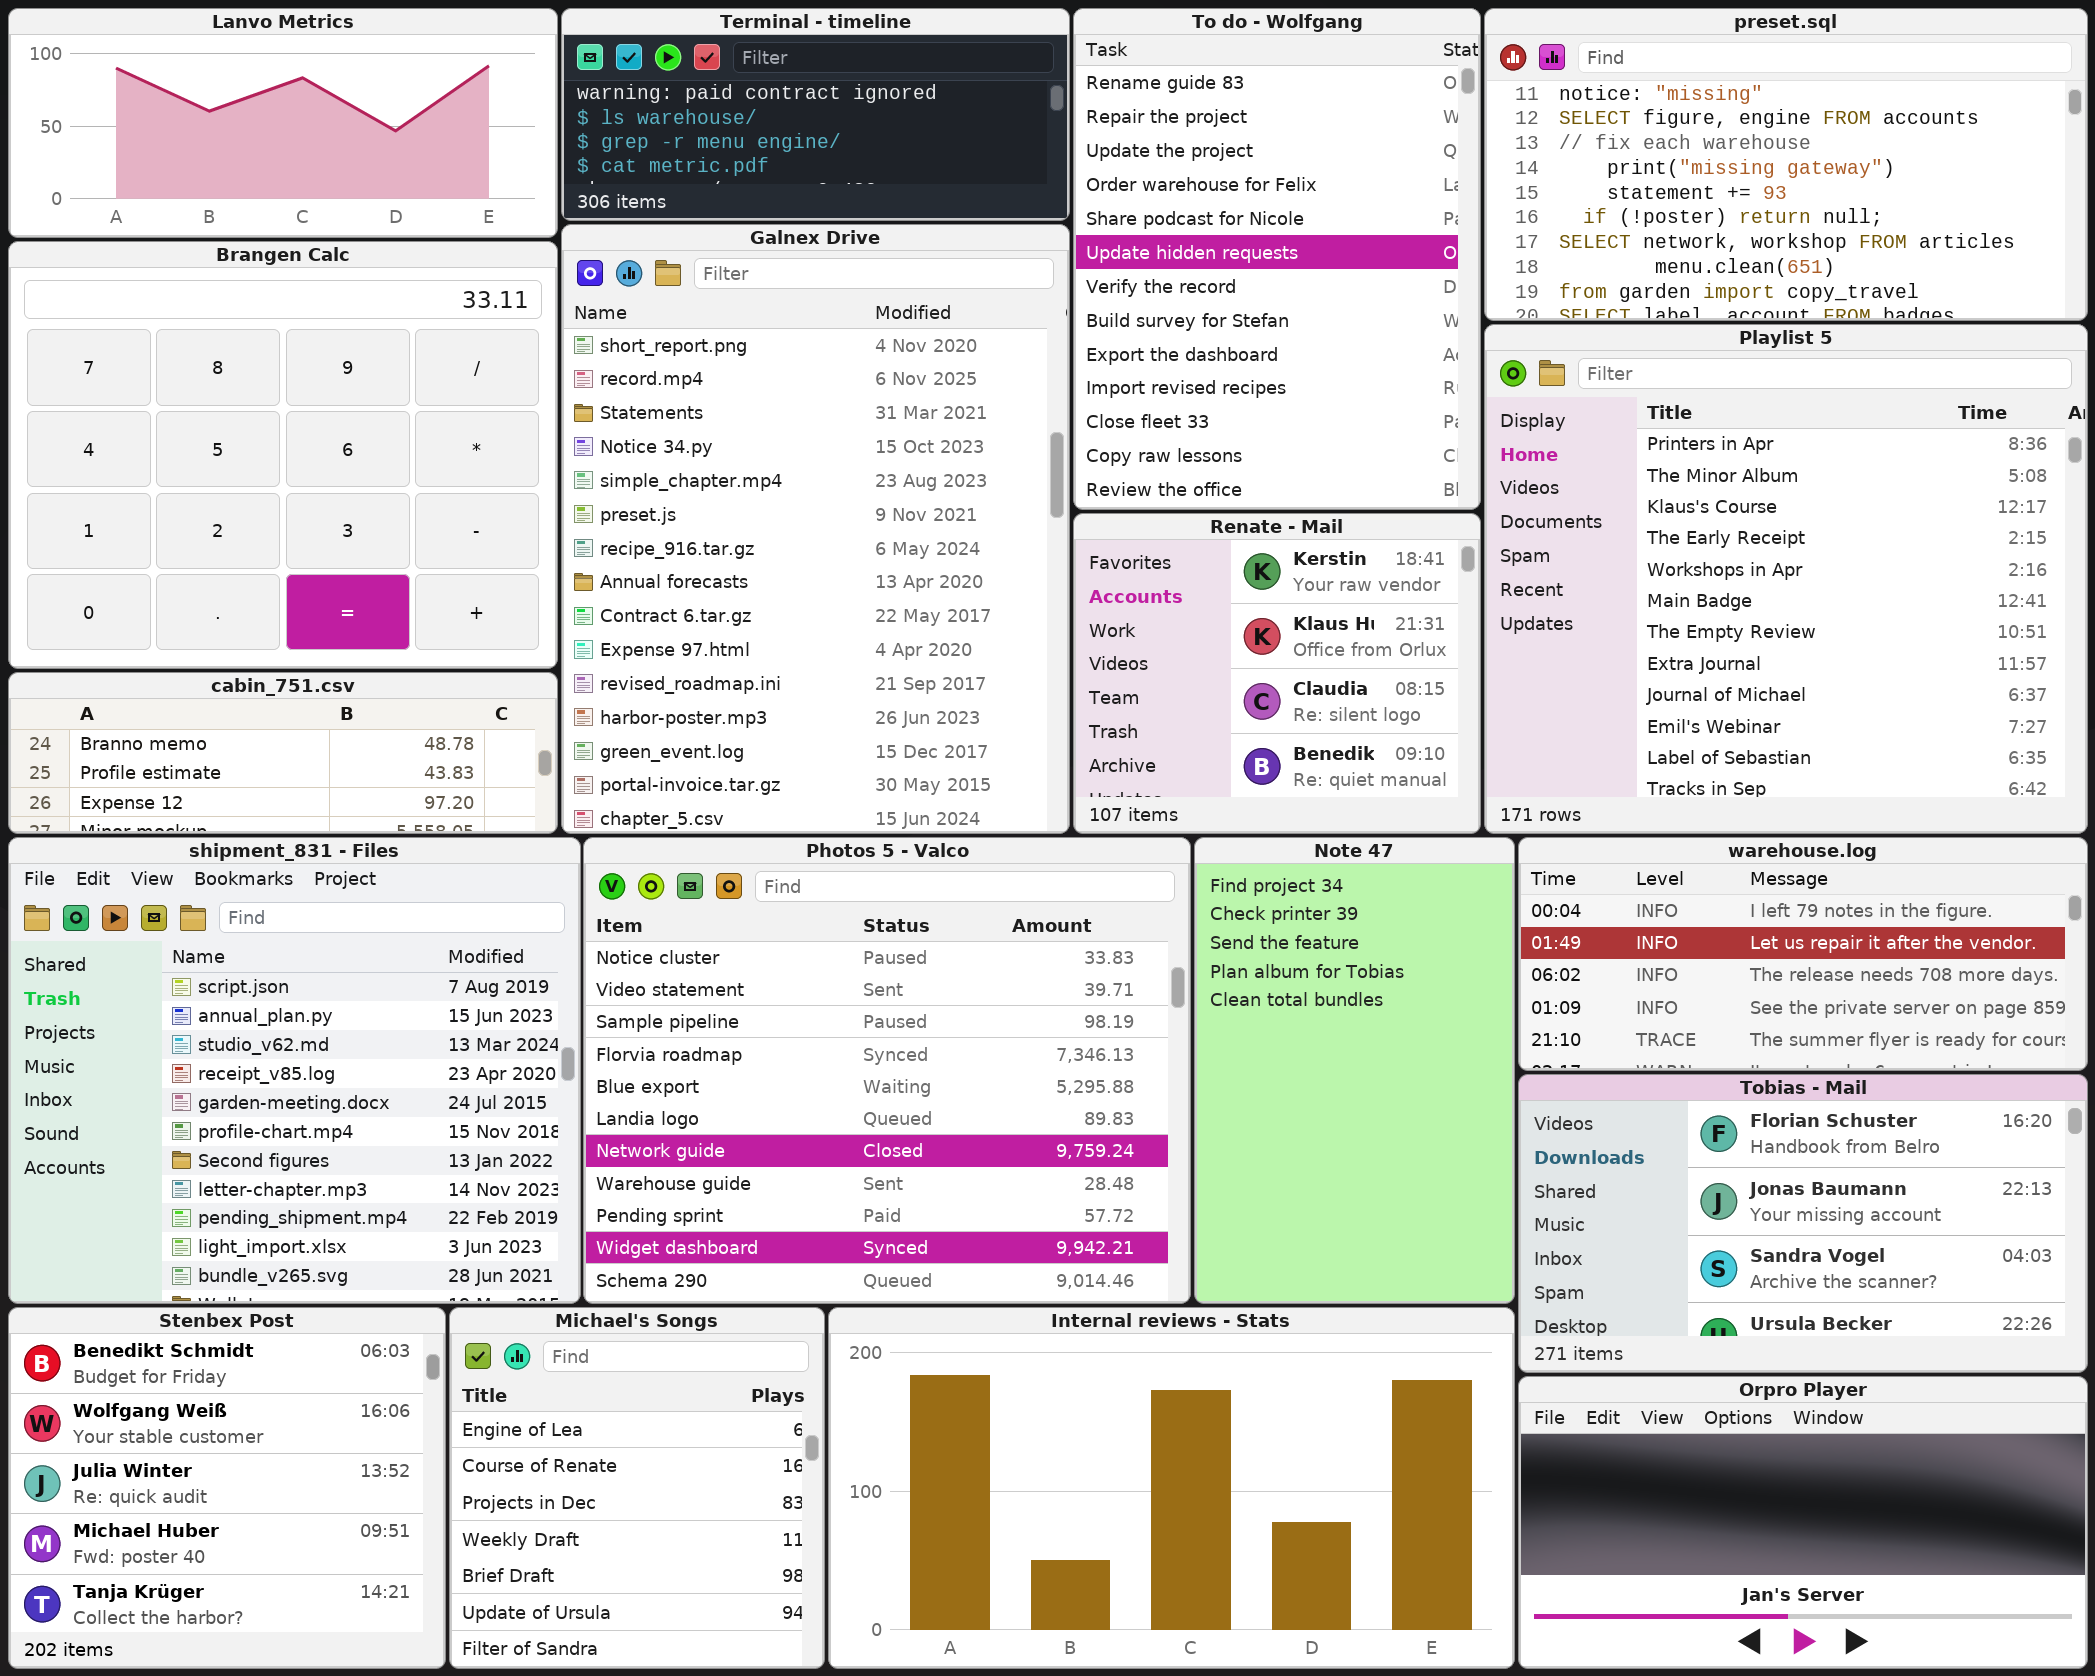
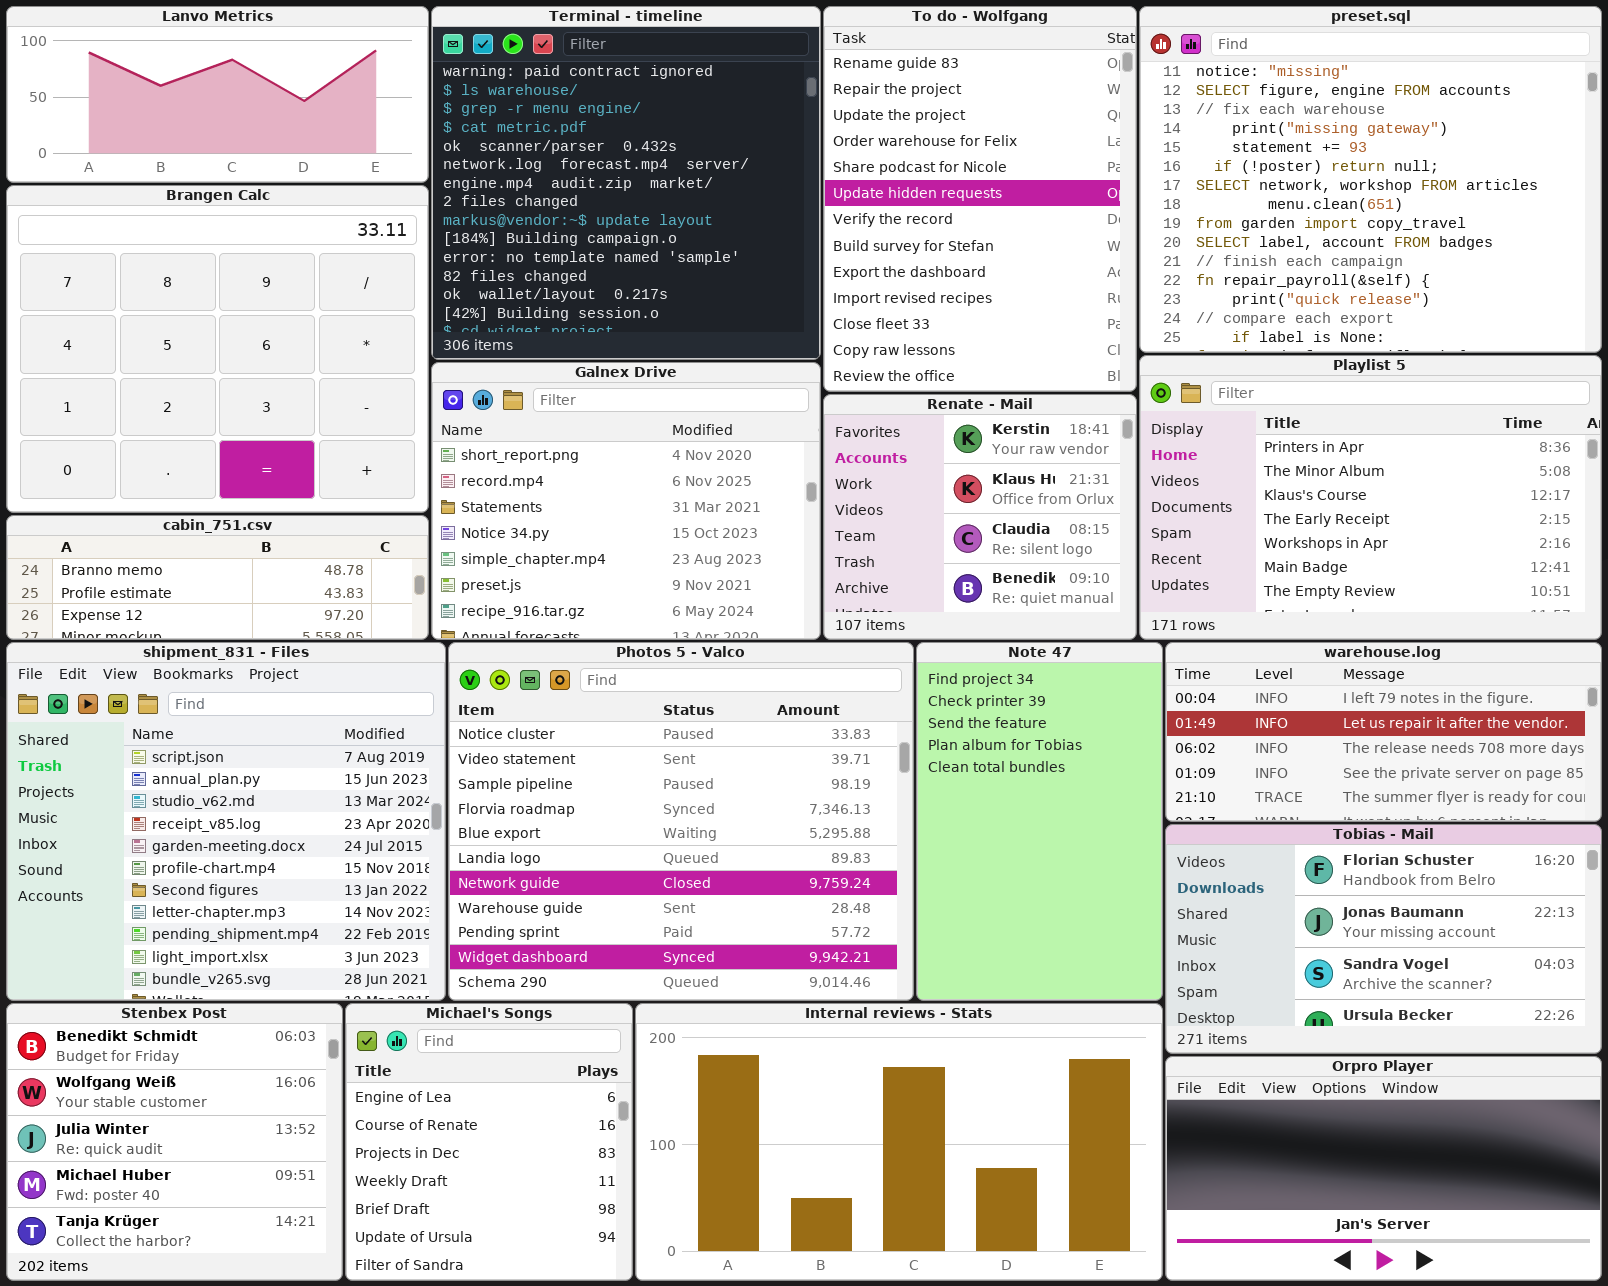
Terminal - timeline: [561,8,1070,221] -> [431,6,821,360], resized
preset.sql: [1484,8,2088,321] -> [1139,6,1602,353], resized
Galnex Drive: [561,224,1070,834] -> [431,362,821,640], resized
Playlist 5: [1484,324,2088,834] -> [1139,355,1602,640], resized

